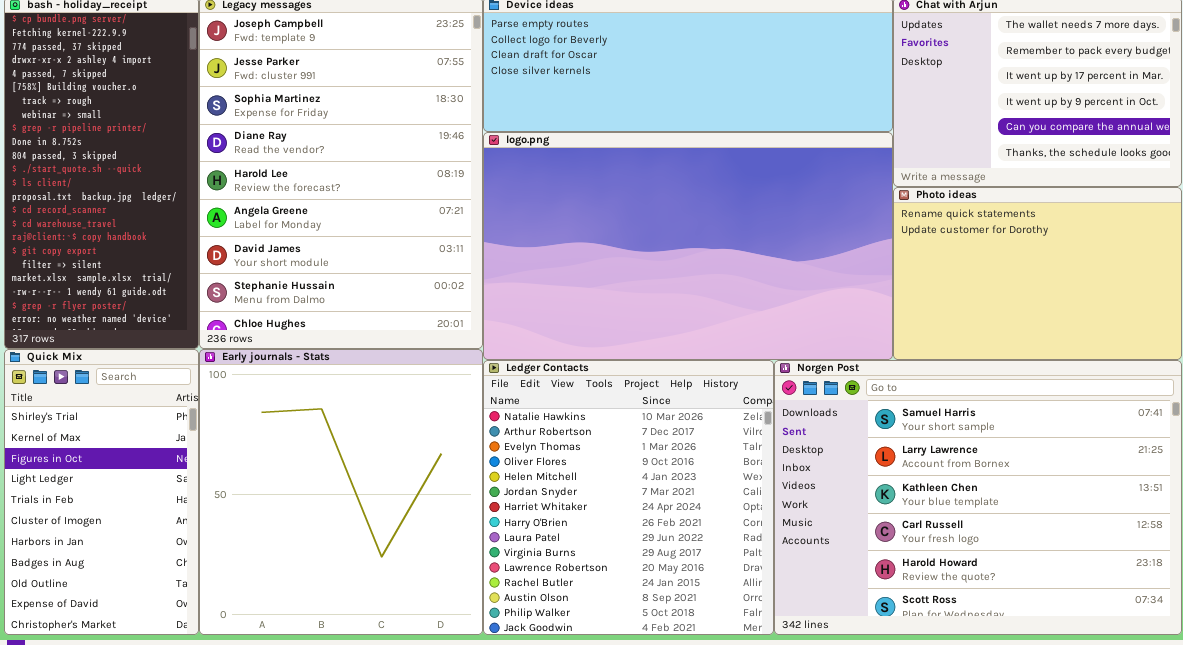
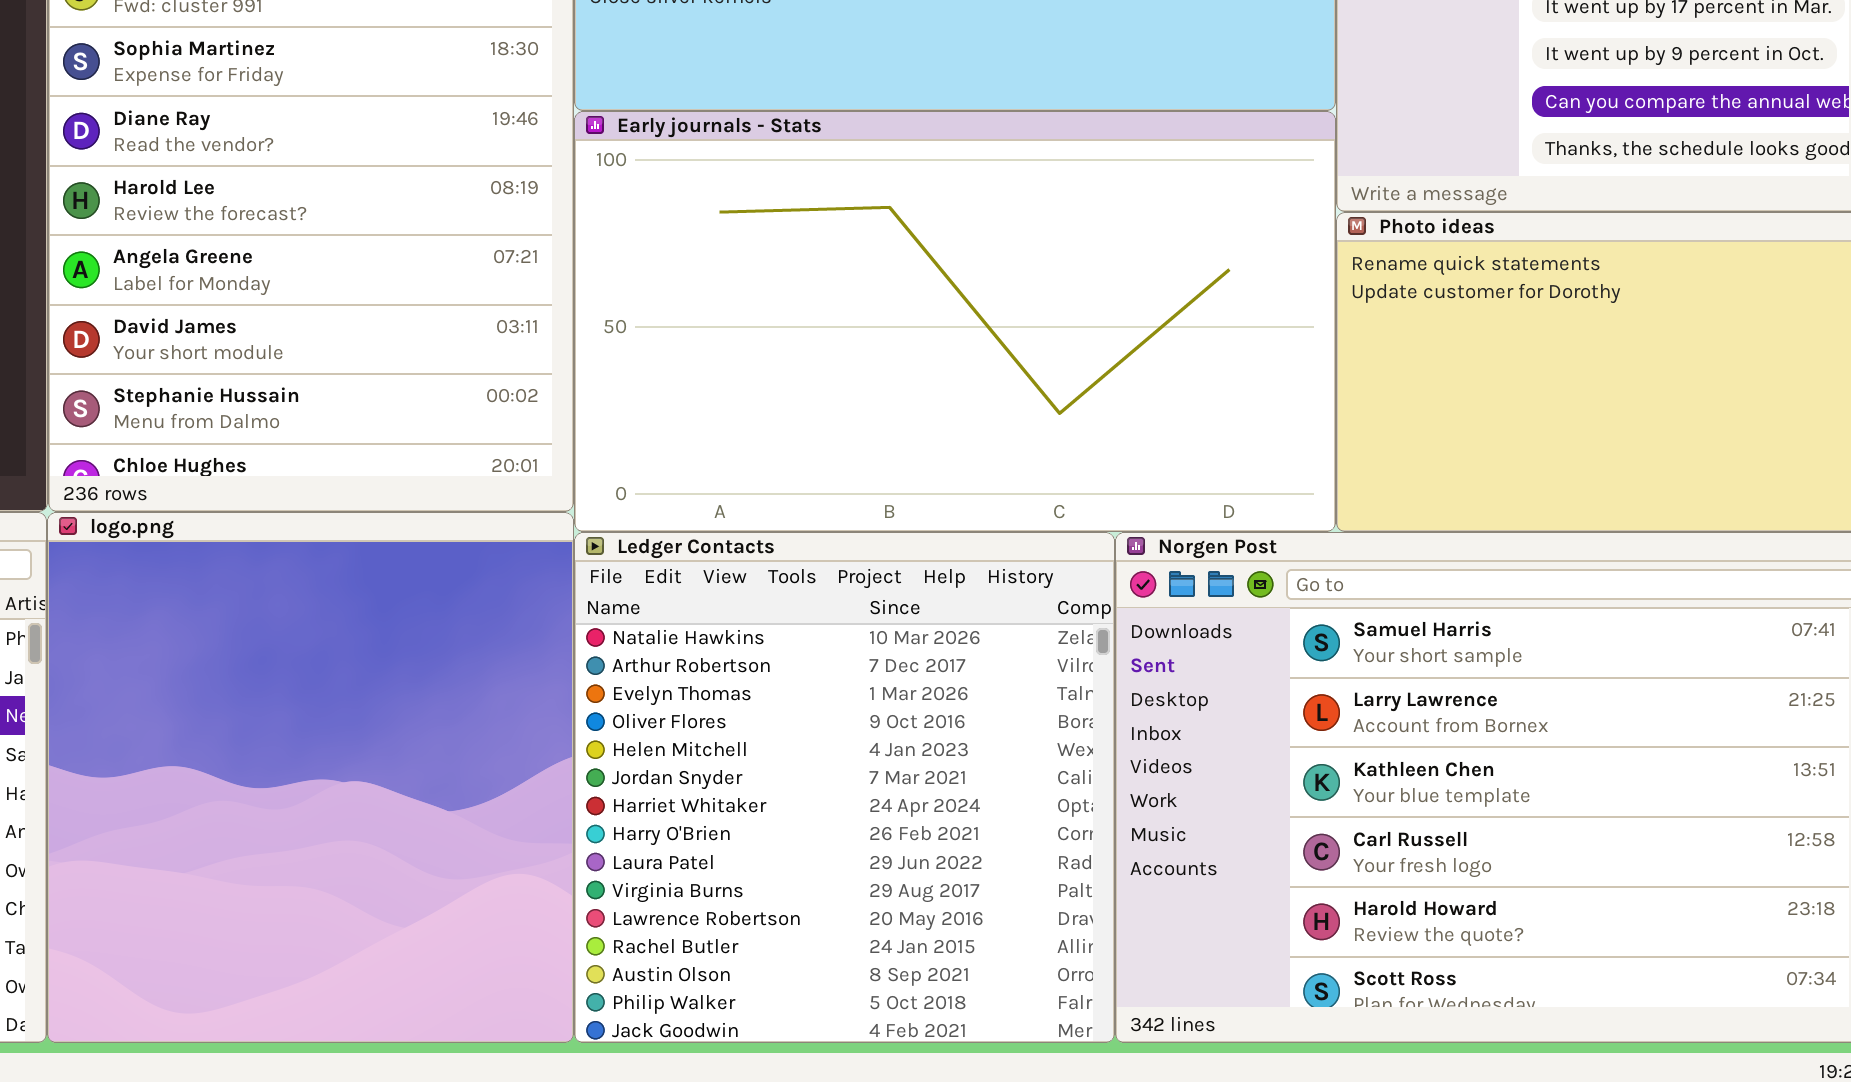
logo.png: [483,132,893,360] -> [47,512,574,1043], moved, resized
Early journals - Stats: [199,349,483,635] -> [574,111,1336,532], moved, resized

